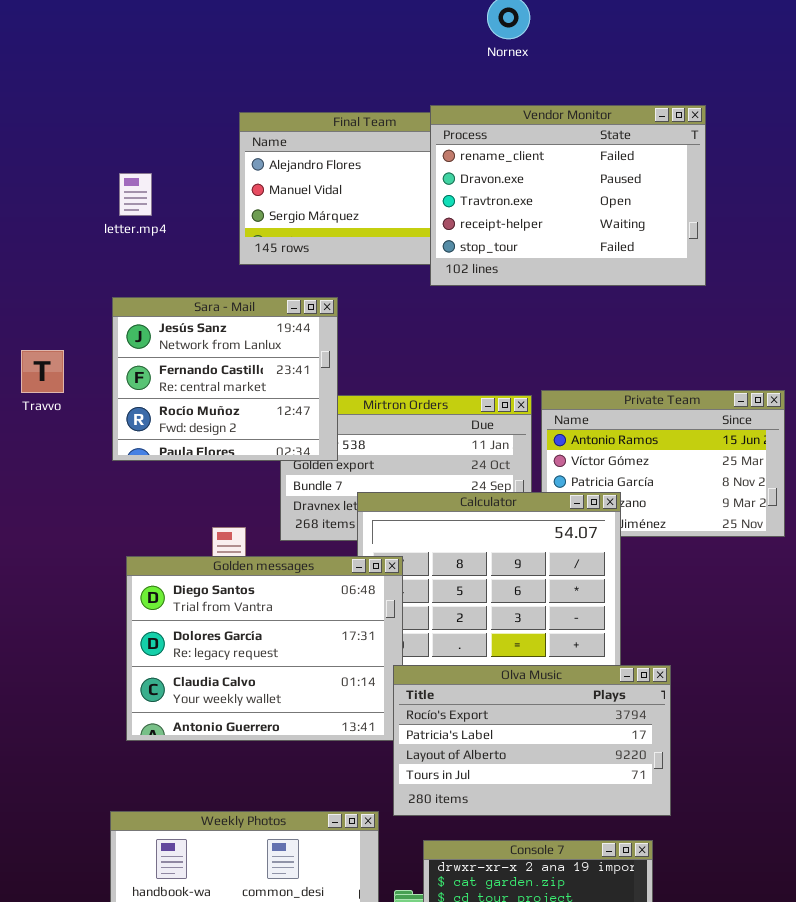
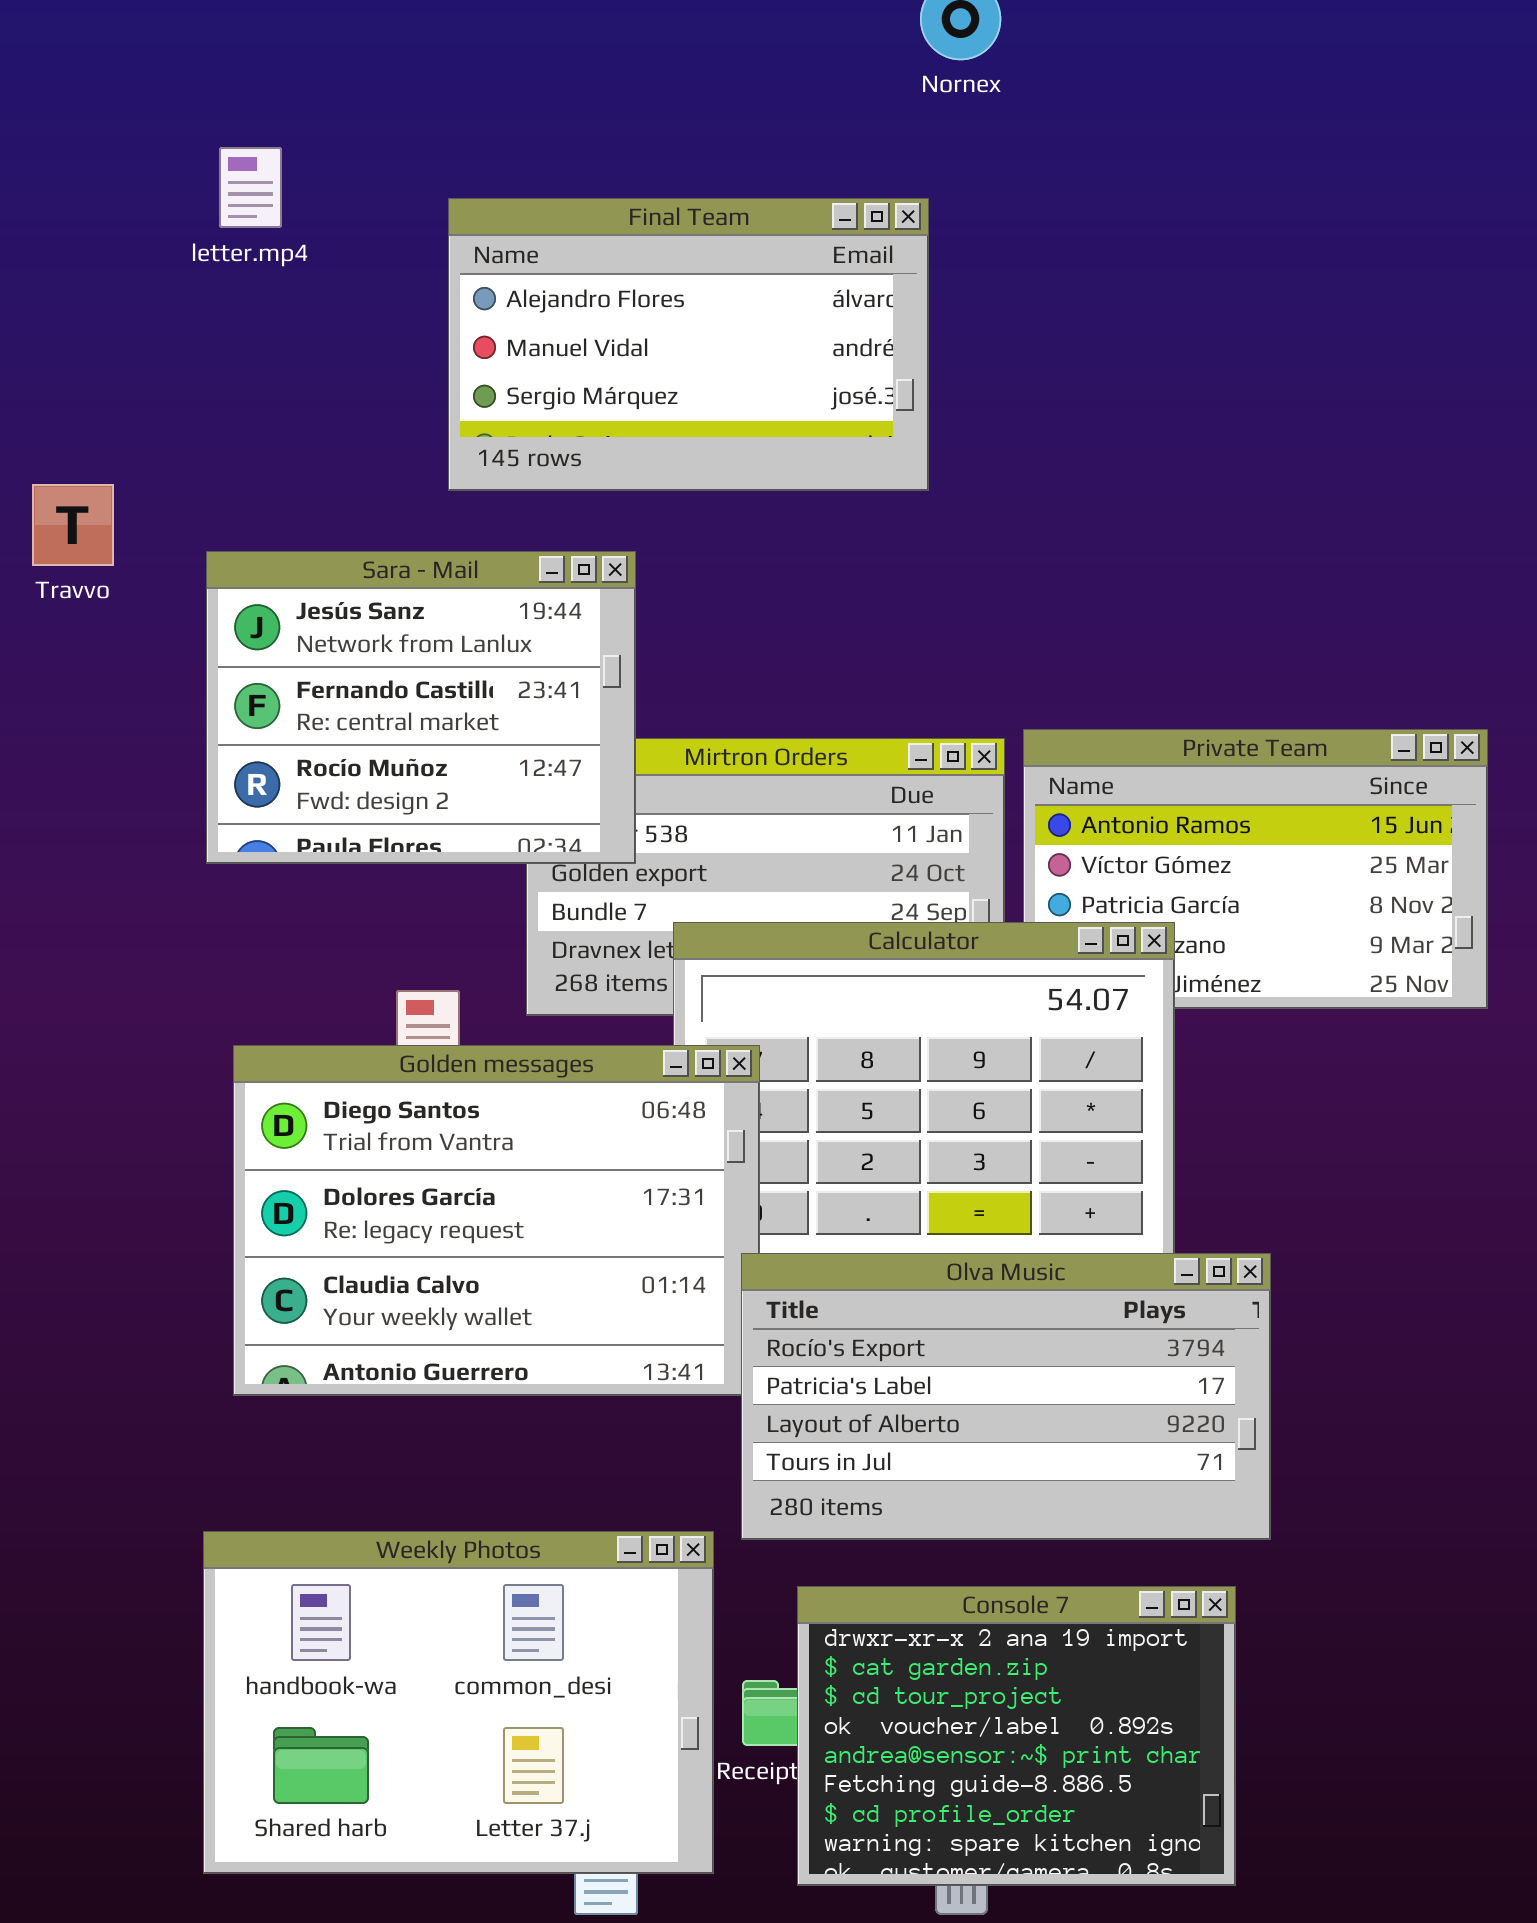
Vendor Monitor: [430,105,706,286] -> none, closed
letter.mp4: [119,173,152,216] -> [219,147,282,228], moved
Travvo: [21,350,64,393] -> [32,484,114,566], moved

